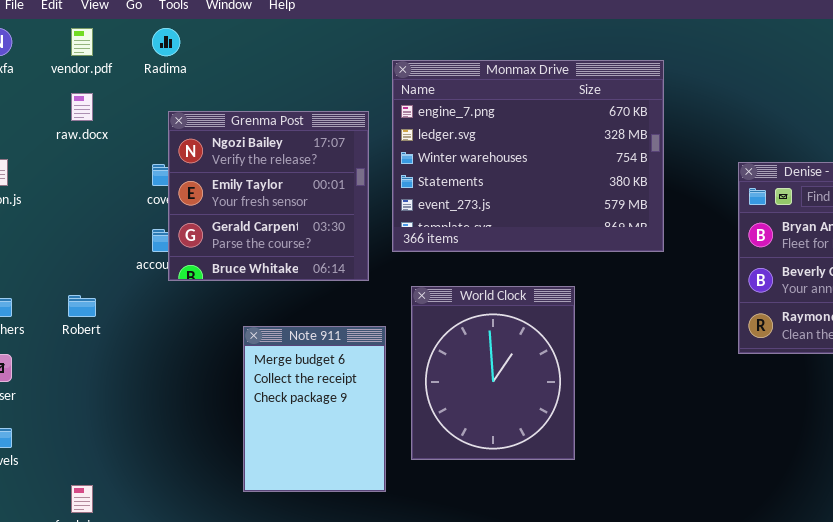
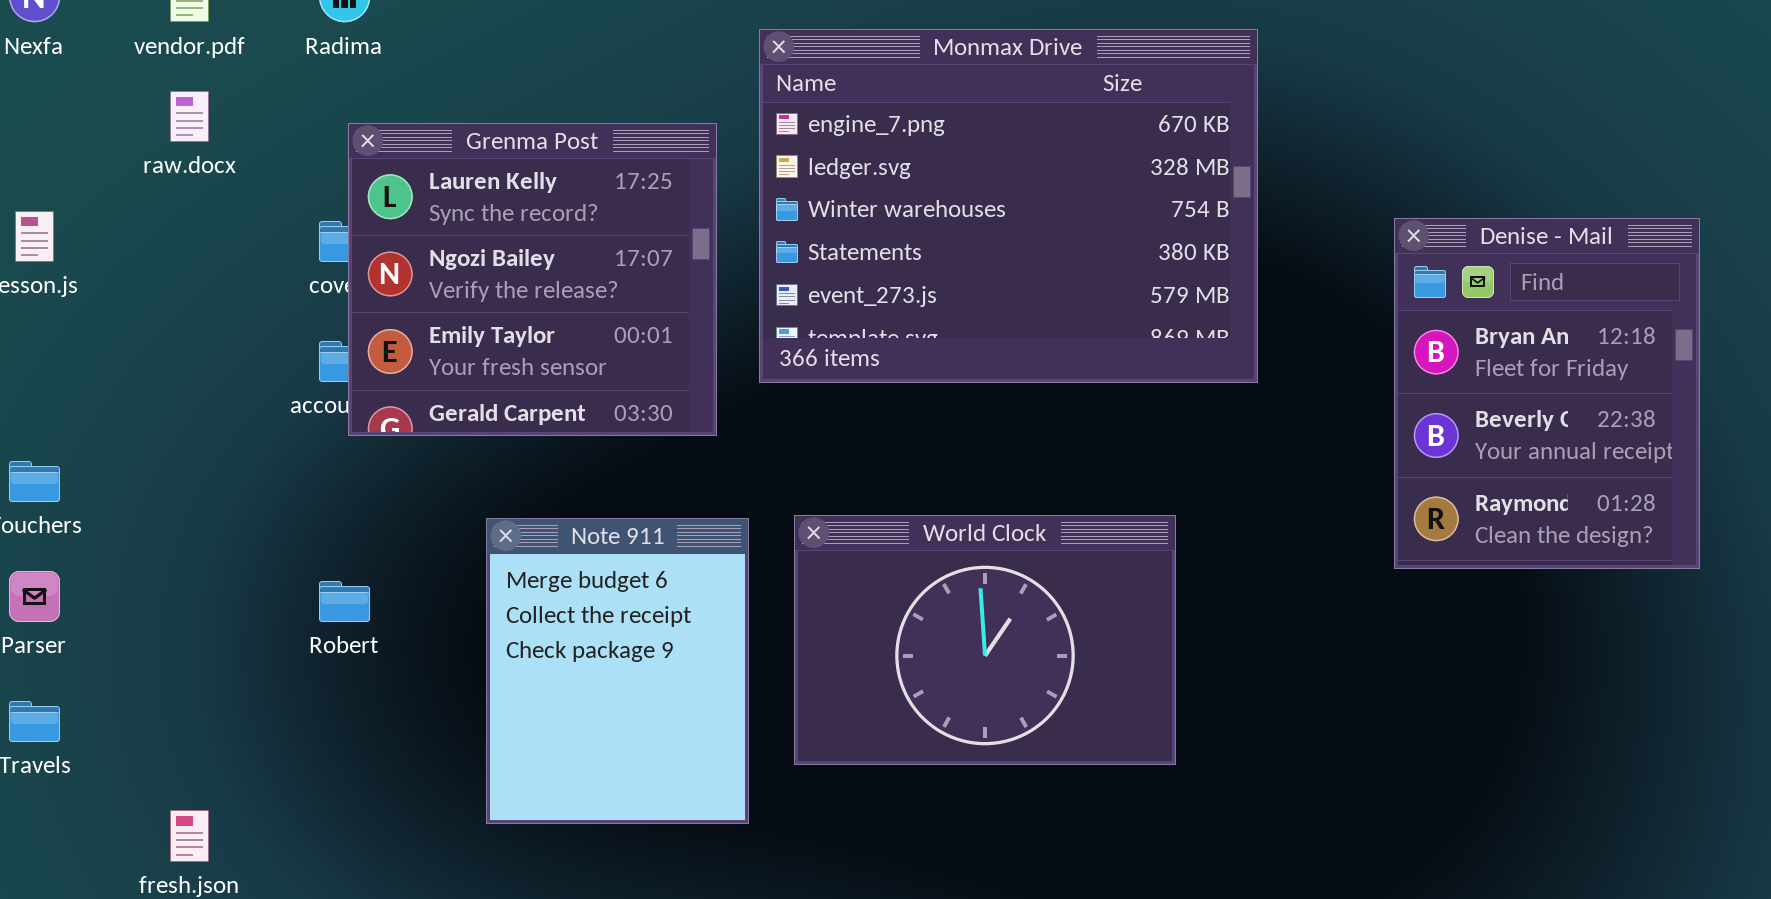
Grenma Post: [168,111,369,281] -> [348,123,717,436], scrolled up 1 row
World Clock: [411,286,575,460] -> [794,515,1176,765], resized
Robert: [68,295,96,317] -> [319,581,370,622], moved

